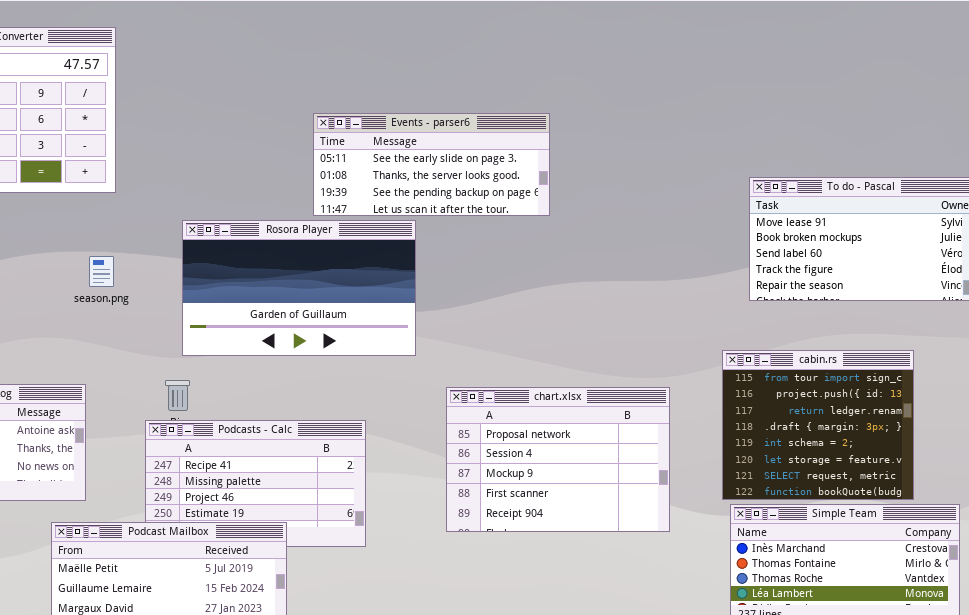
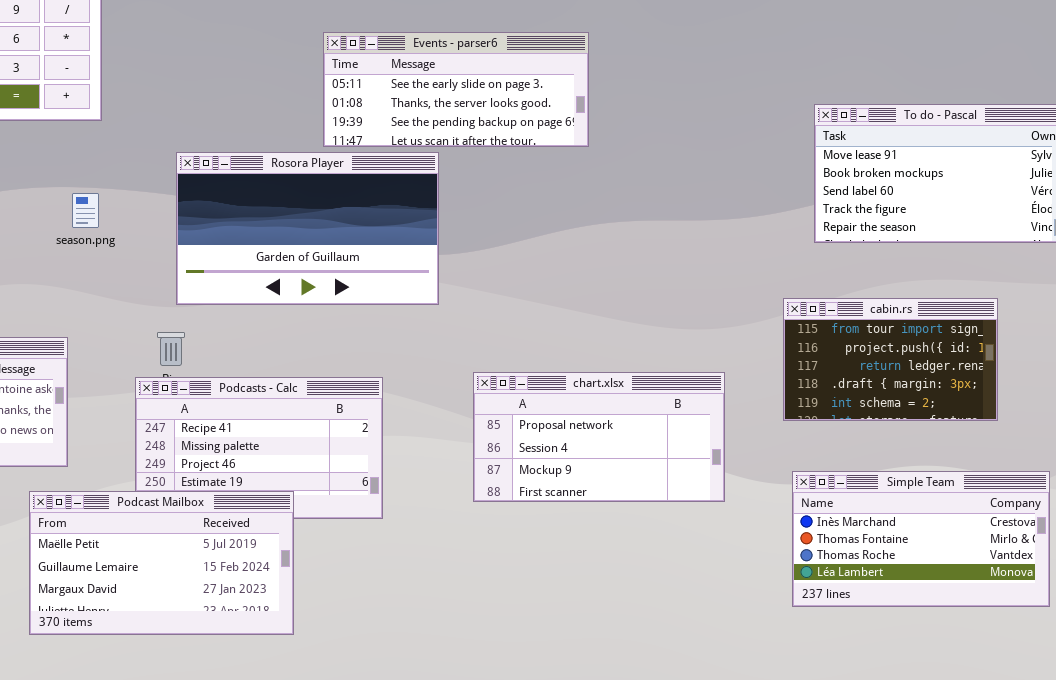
cabin.rs: [722,350,914,500] -> [783,298,998,421], resized
chart.xlsx: [446,387,670,532] -> [473,372,725,502], resized

